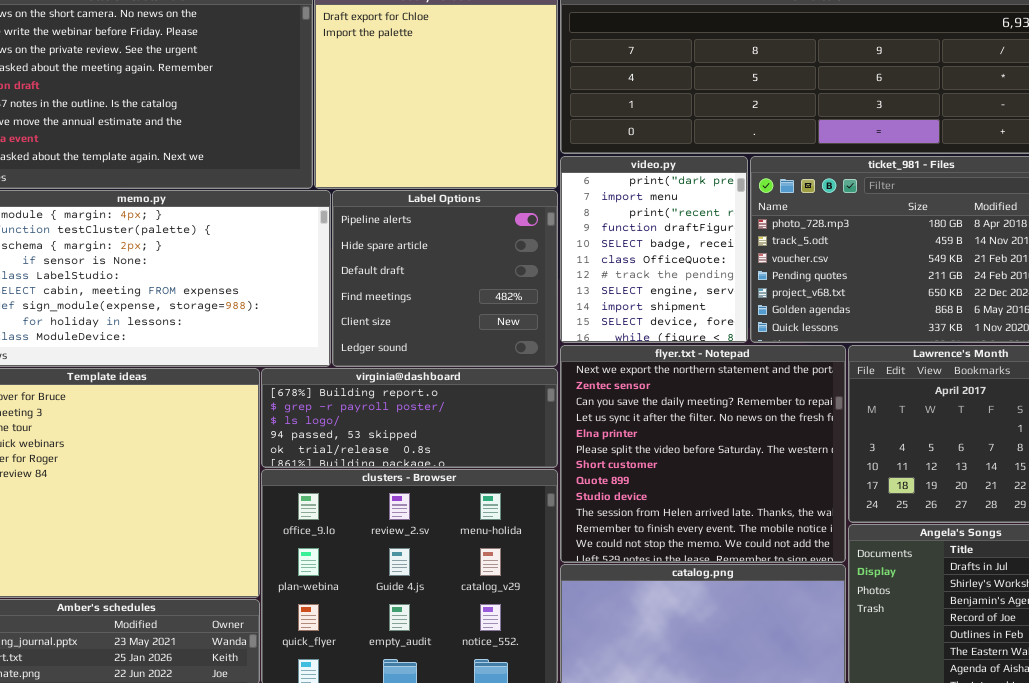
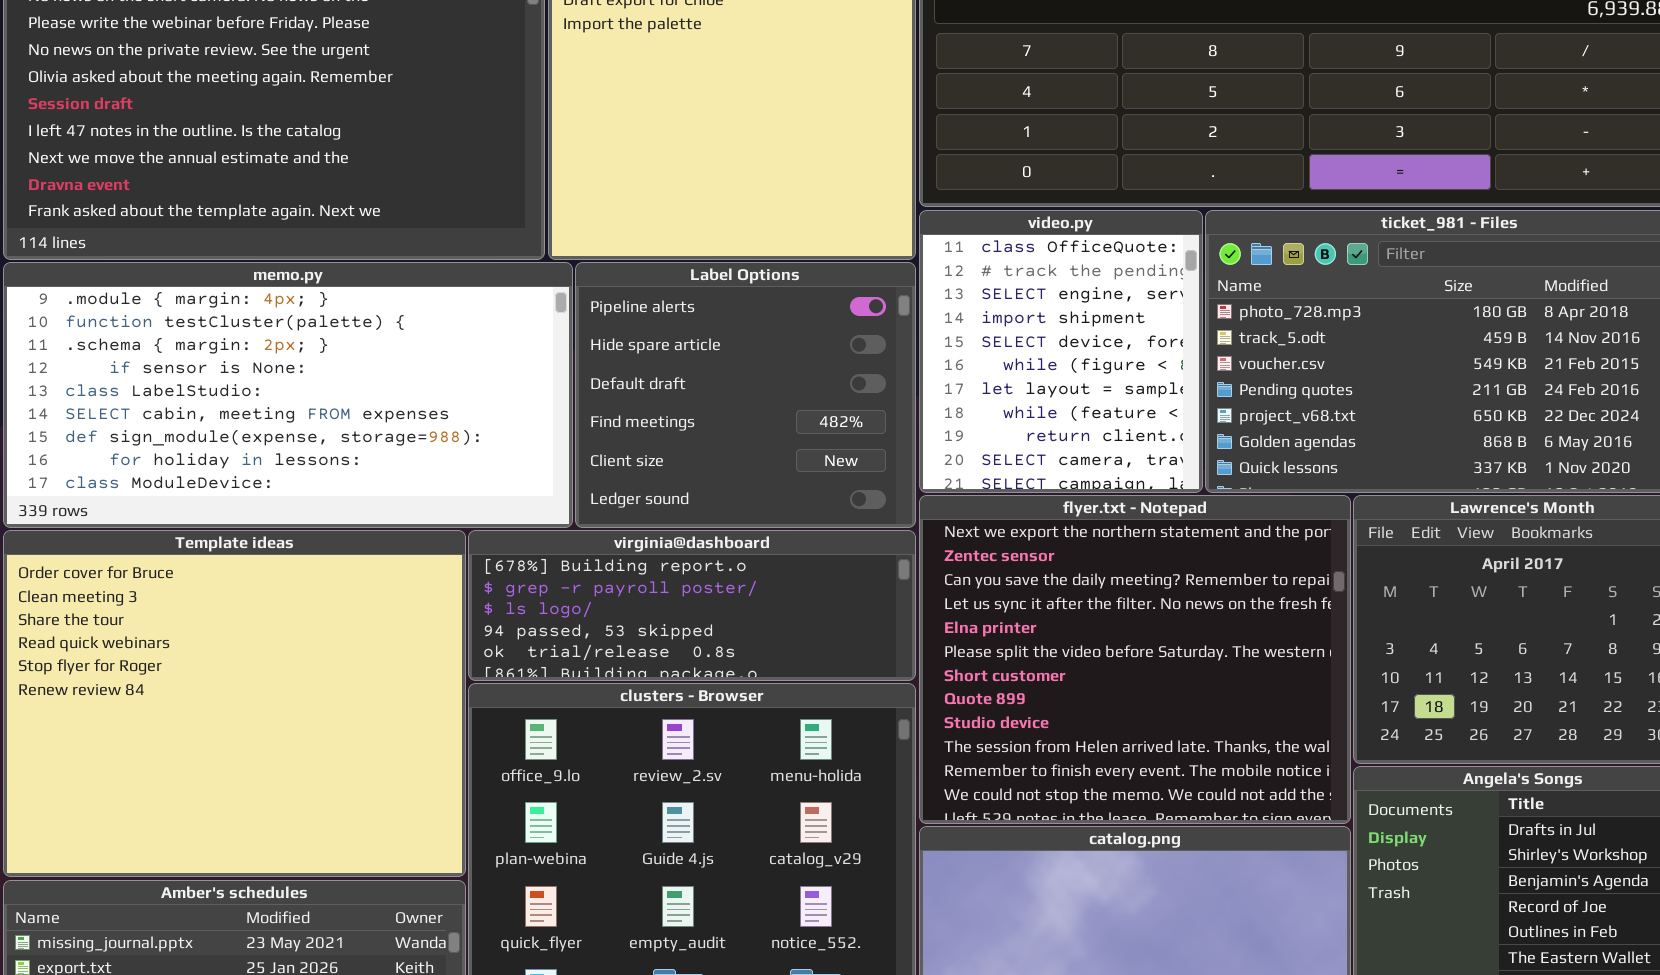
video.py: [560,156,748,343] -> [919,210,1203,493], scrolled down 5 rows

